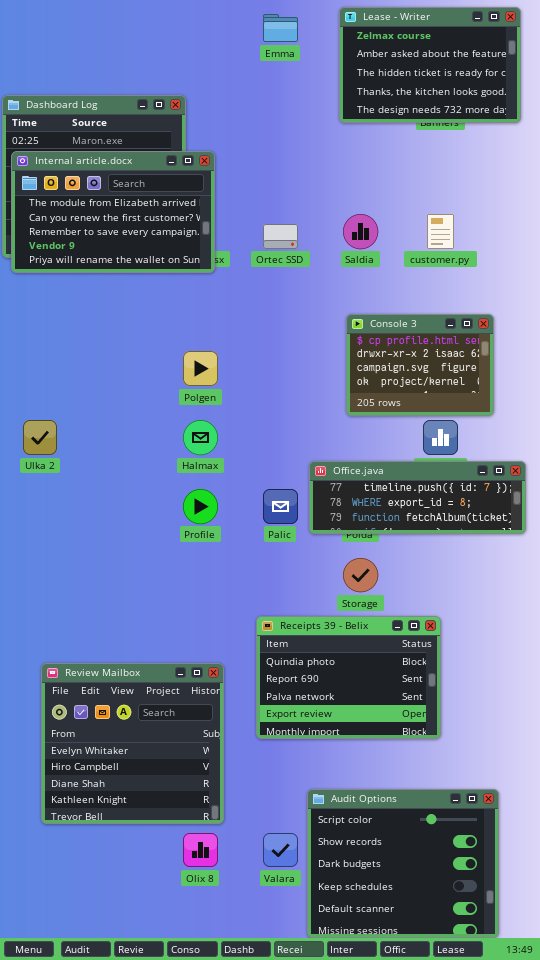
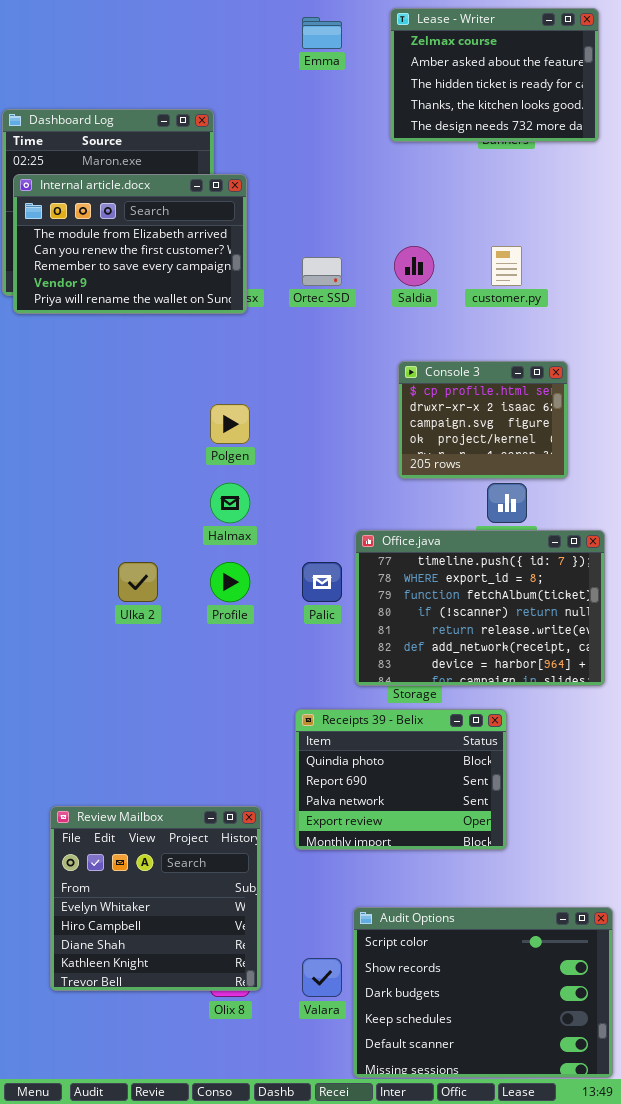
Ulka 2: [23,420,57,455] -> [118,562,158,602], moved
Office.java: [309,461,526,534] -> [355,530,605,686], resized
Review Mailbox: [41,663,224,824] -> [50,806,261,991], moved
Audit Options: [307,789,499,938] -> [353,907,613,1078], resized

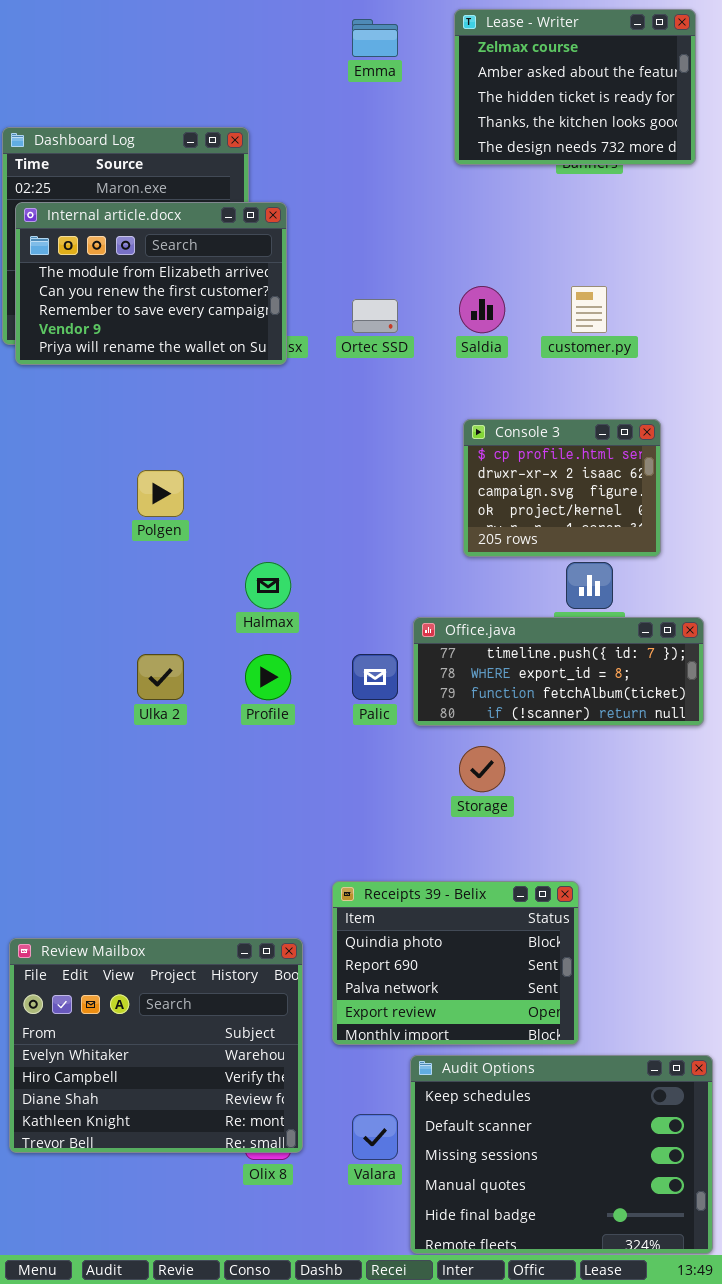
Polgen: [210,404,250,444] -> [137,470,184,517], moved
Office.java: [355,530,605,686] -> [413,617,704,726], resized
Receipts 39 - Belix: [295,709,507,850] -> [332,881,579,1045], moved
Review Mailbox: [50,806,261,991] -> [9,938,303,1153], resized
Audit Options: [353,907,613,1078] -> [410,1055,713,1254], scrolled down 3 rows

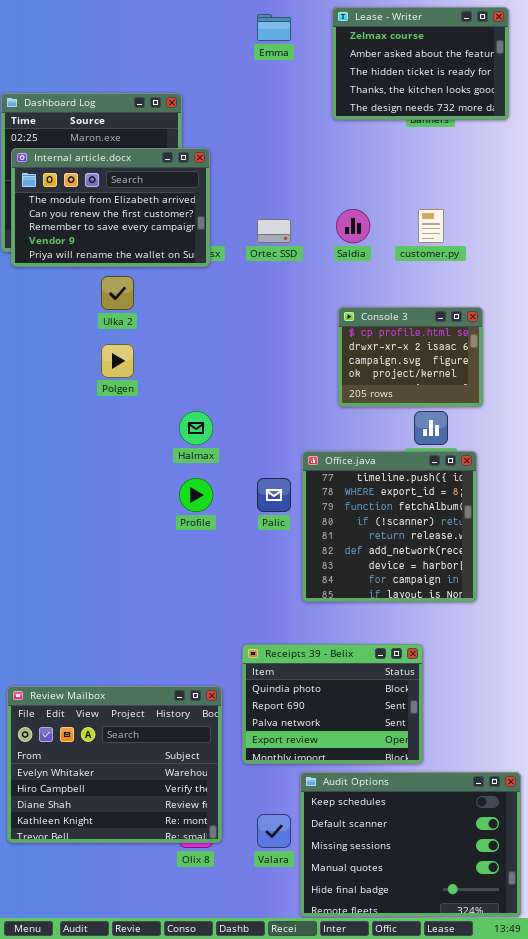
Office.java: [413,617,704,726] -> [302,451,477,602], resized
Ulka 2: [137,654,184,700] -> [101,276,134,310], moved

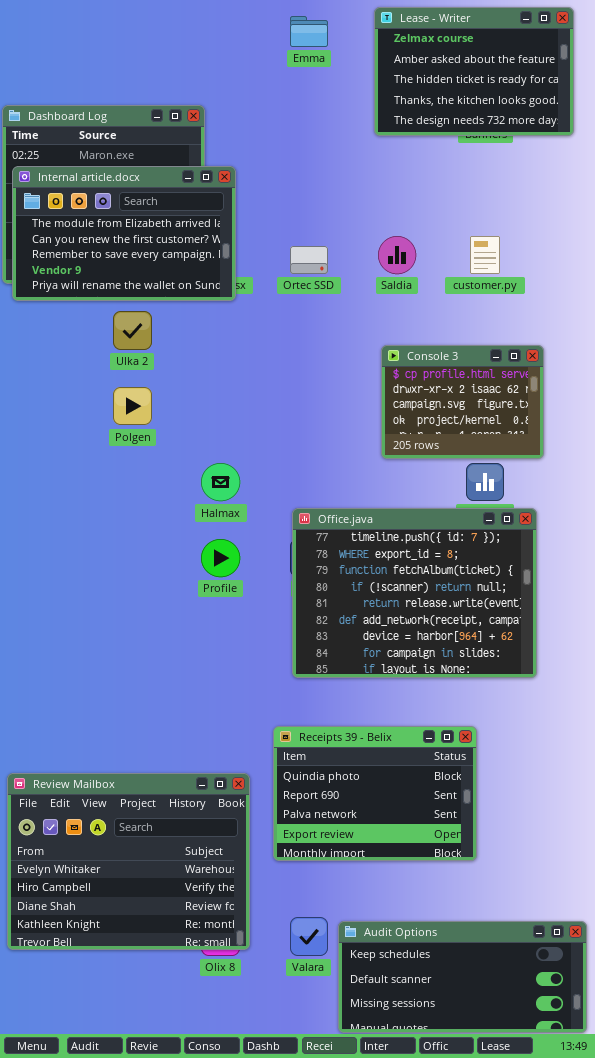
Office.java: [302,451,477,602] -> [292,508,537,678], resized
Audit Options: [300,772,521,917] -> [338,921,587,1033], resized

